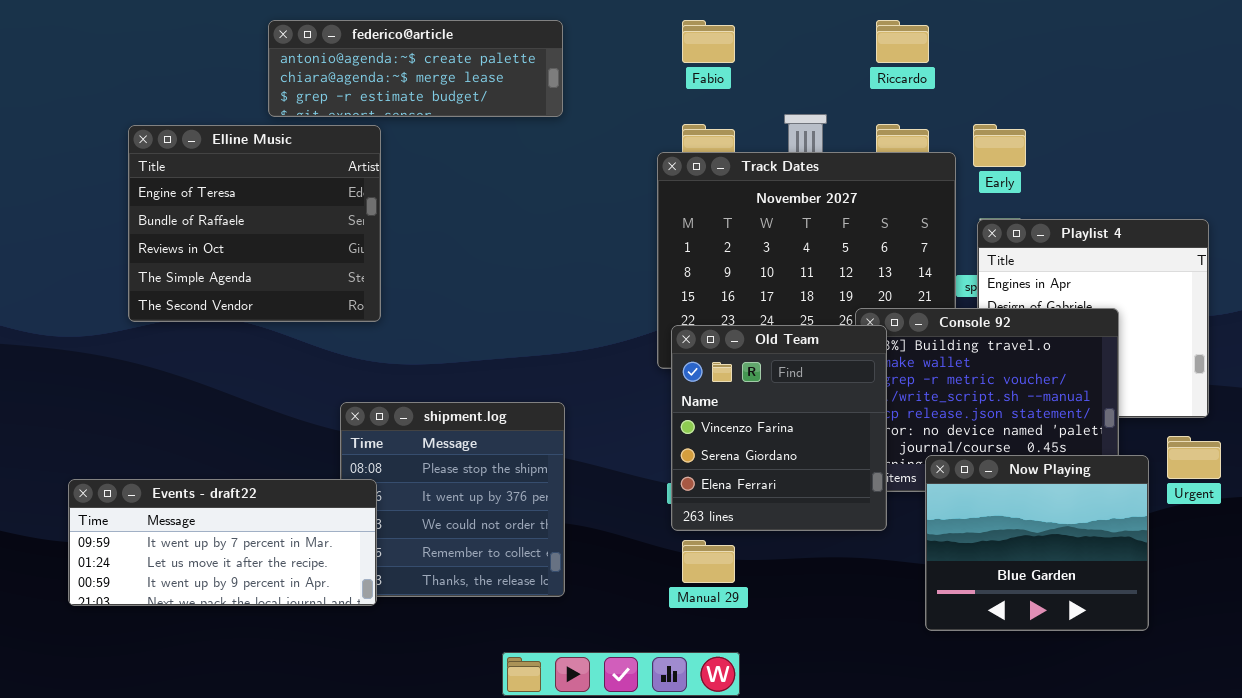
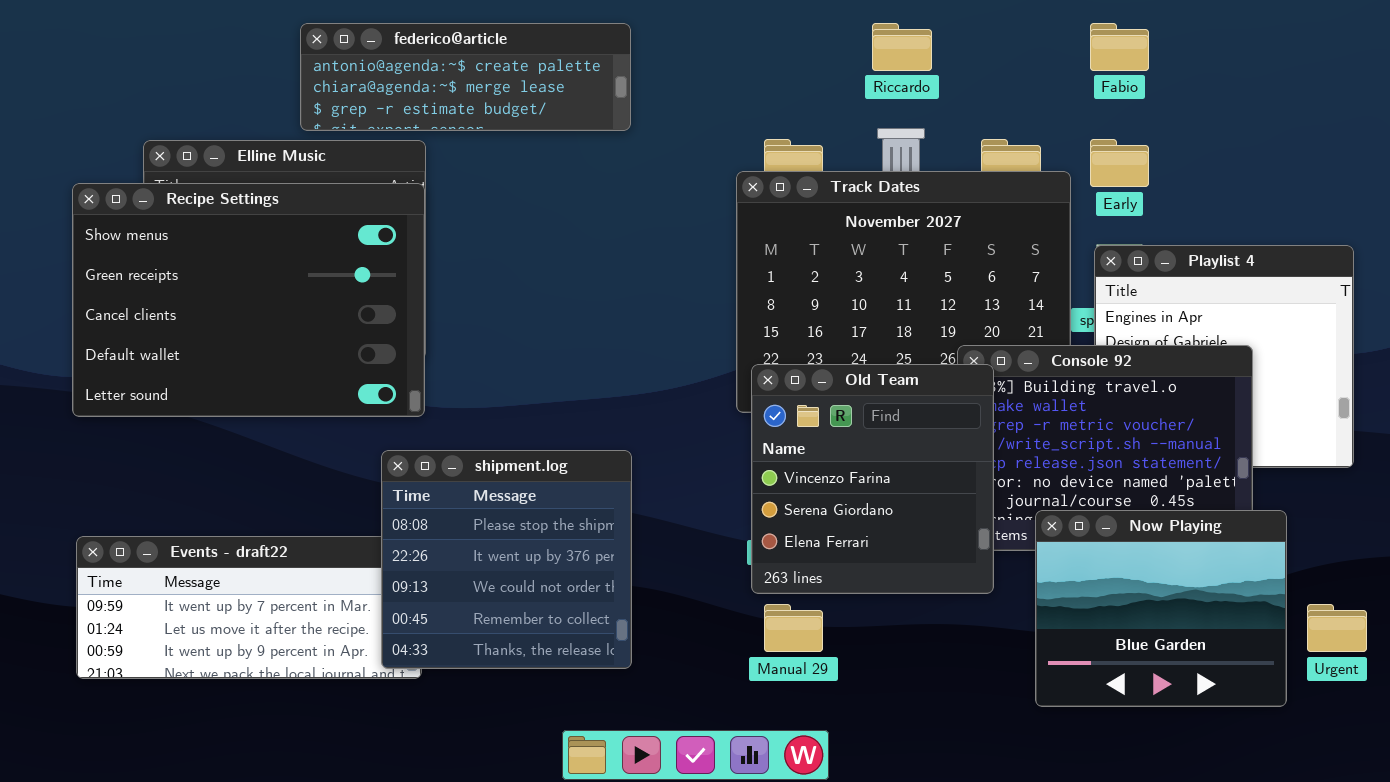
Fabio: [682,20,735,63] -> [1090,23,1149,71], moved
Riccardo: [876,20,929,63] -> [872,23,932,71], moved
Recipe Settings: none -> [72,183,425,417], opened
shipment.log: [340,402,565,597] -> [381,450,632,669], raised
Urgent: [1167,436,1221,479] -> [1307,604,1367,652], moved

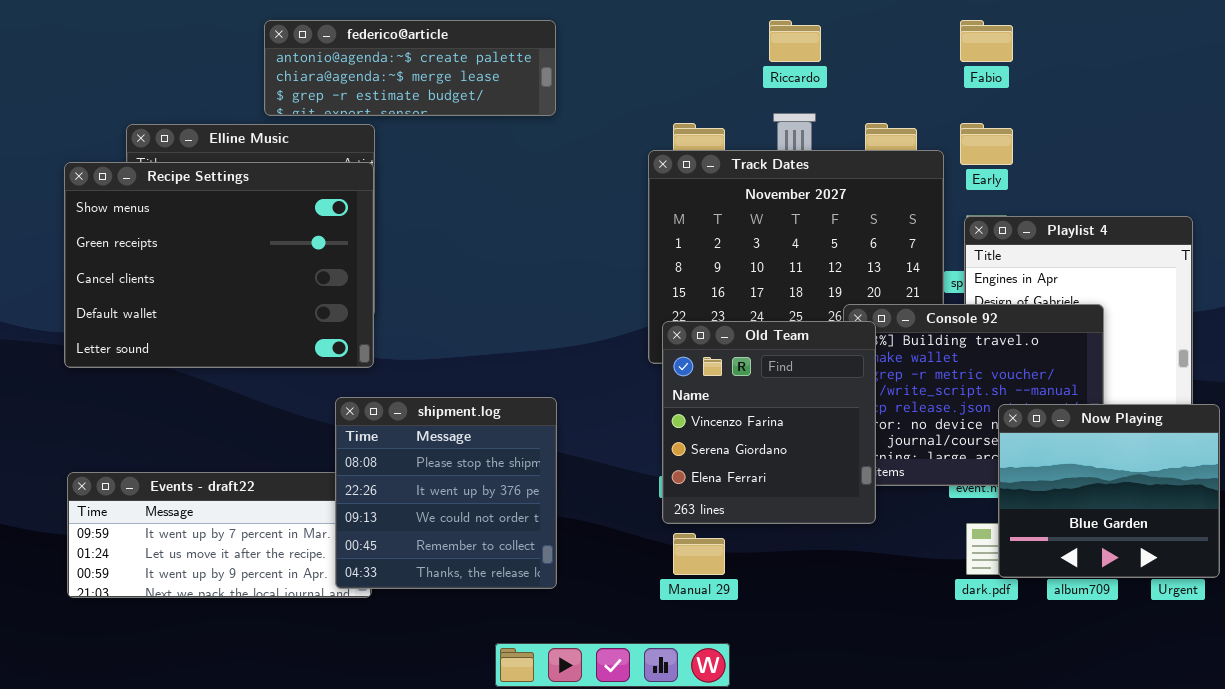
Now Playing: [1035,510,1287,707] -> [998,404,1220,578], moved

